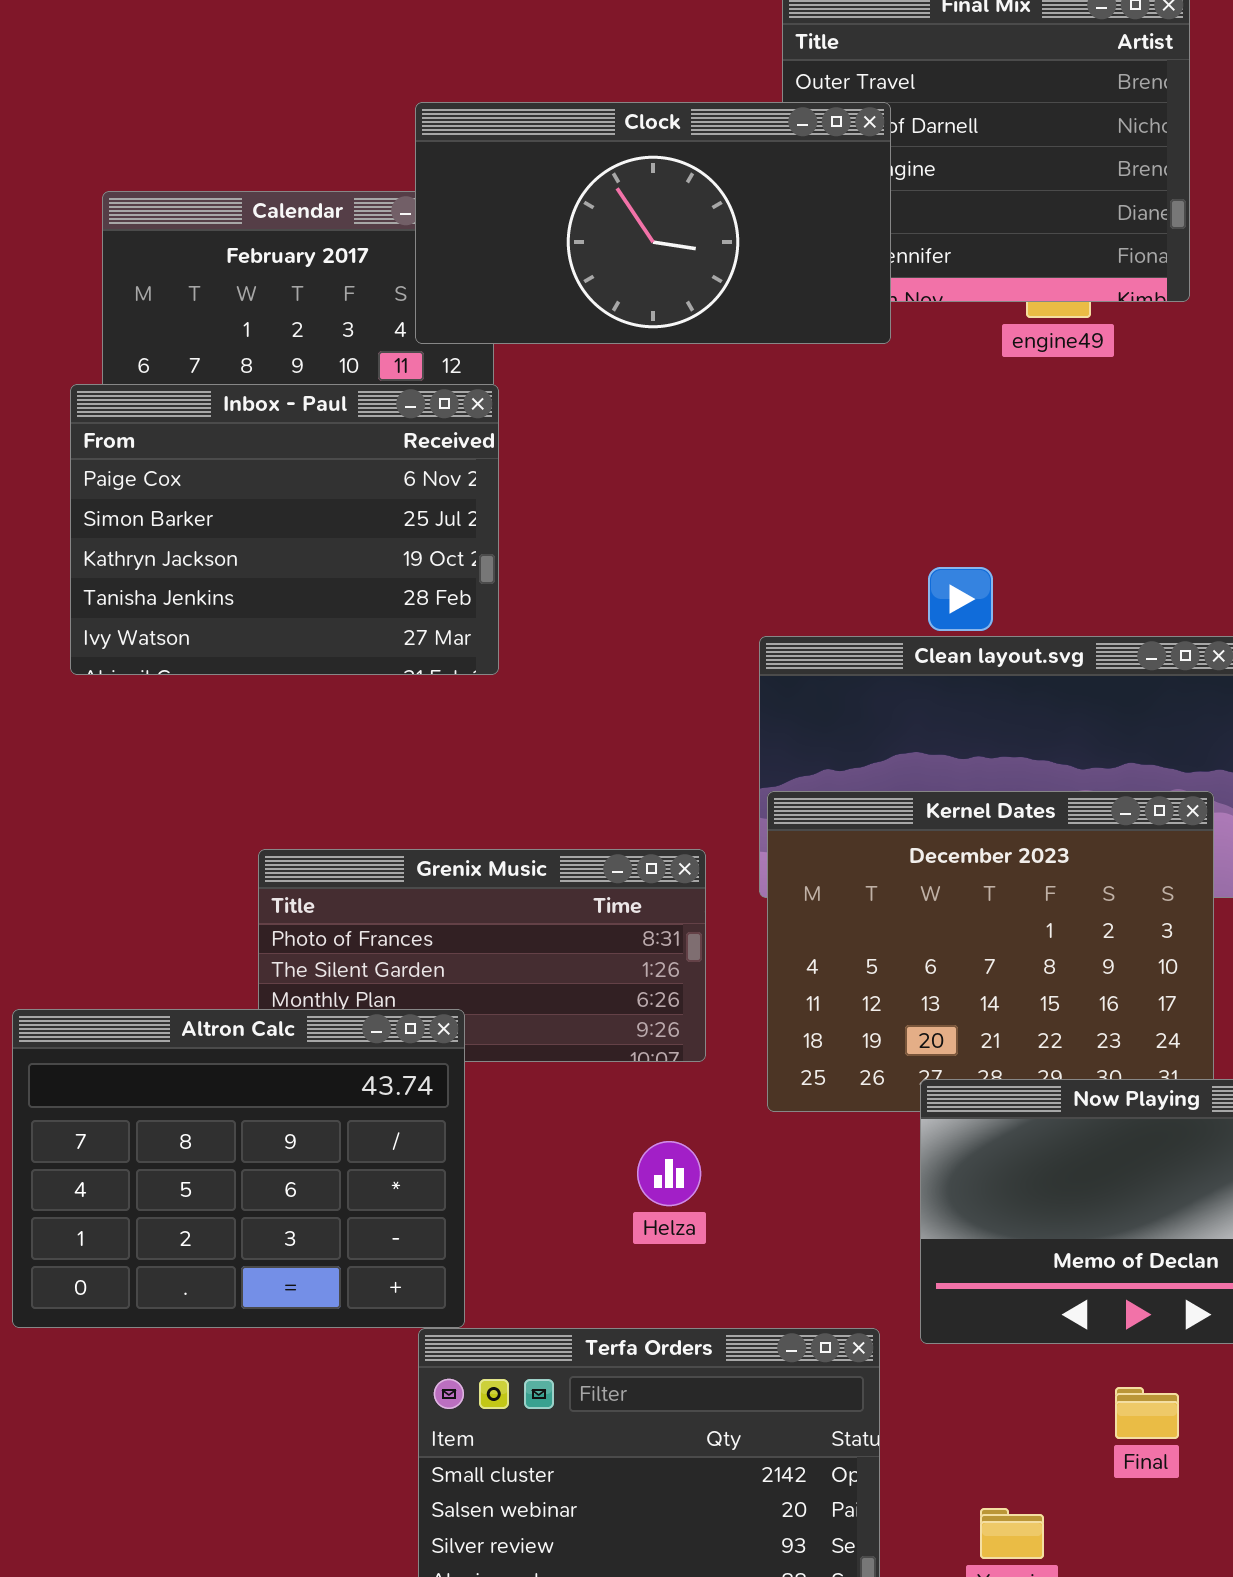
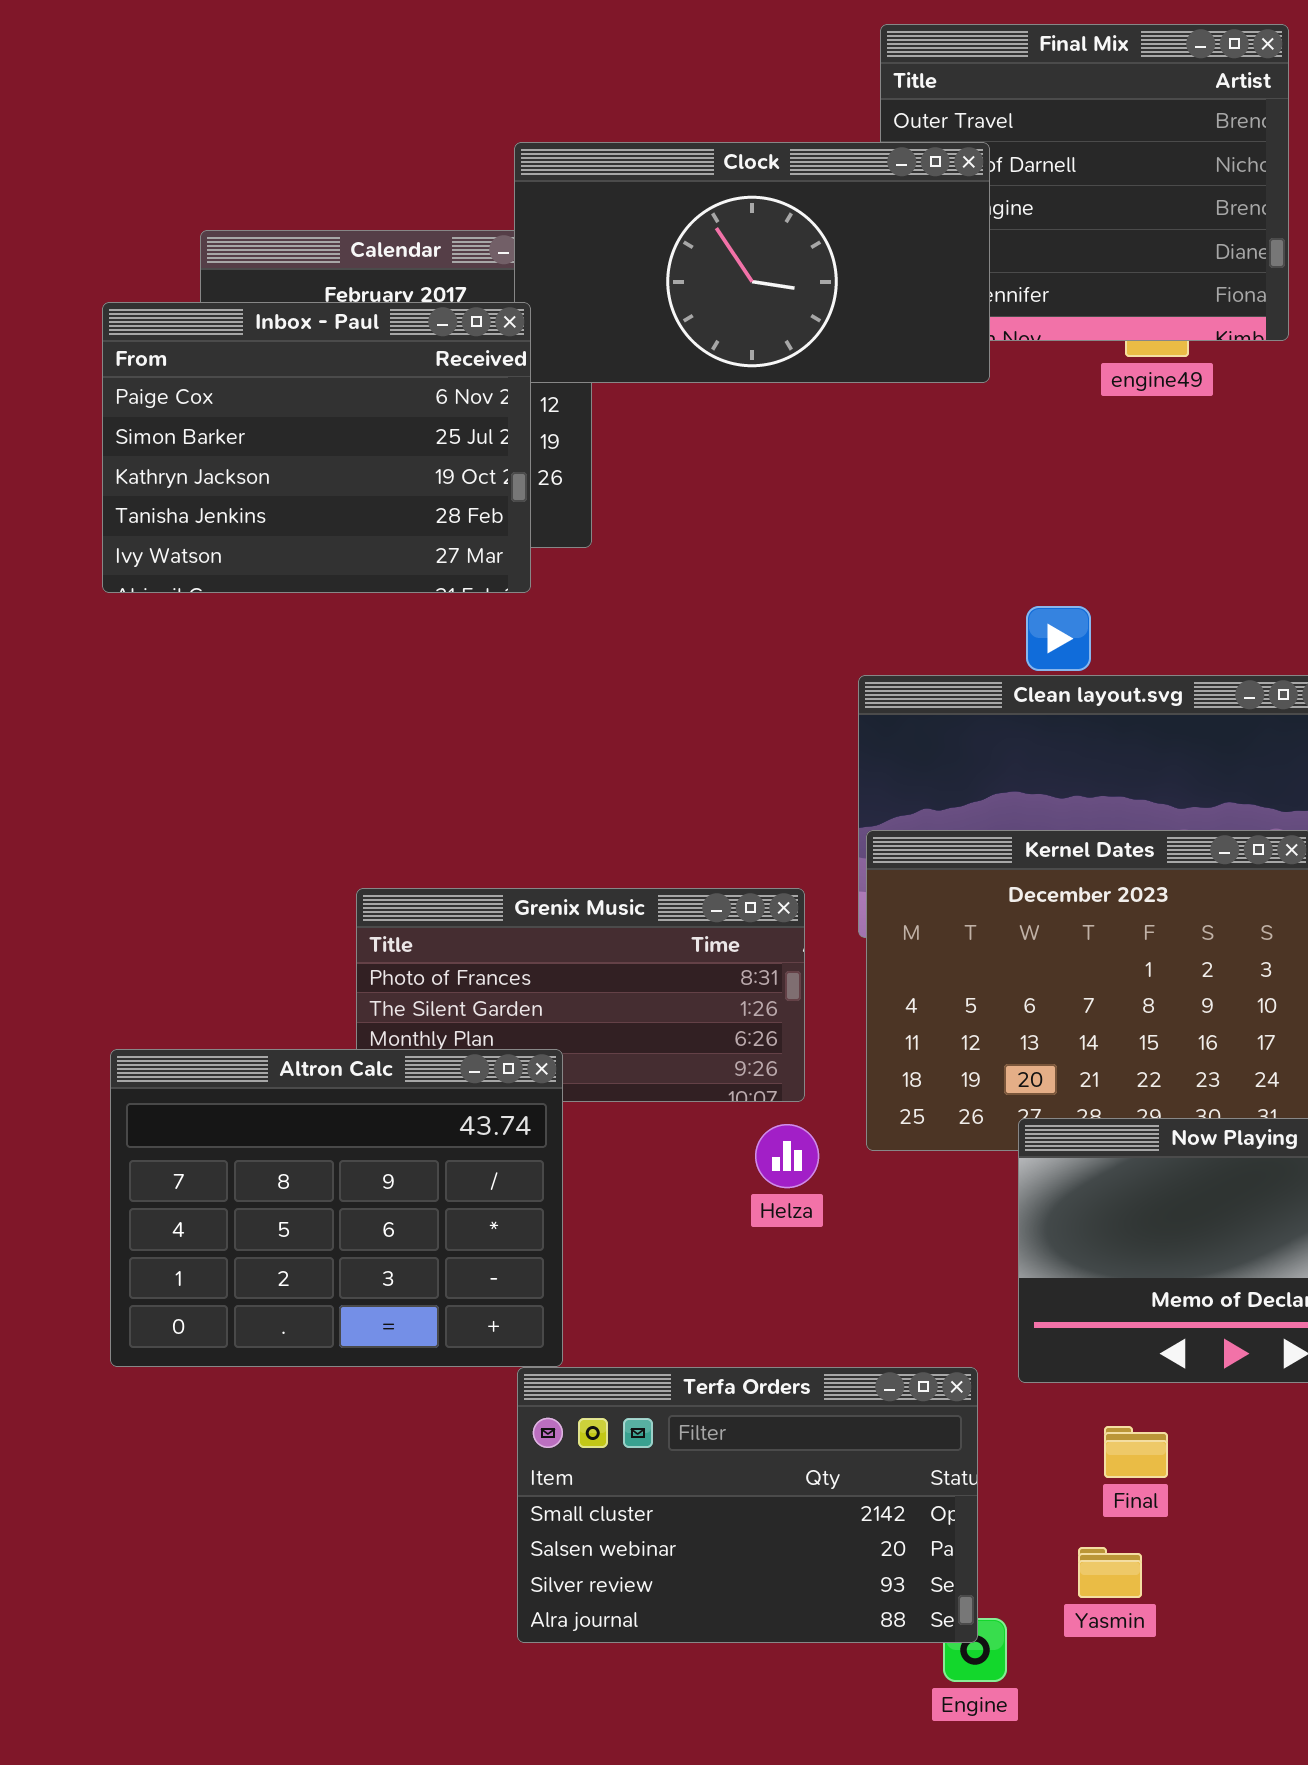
Inbox - Paul: [70,384,499,675] -> [102,302,531,593], moved
Helza: [637,1141,701,1206] -> [755,1124,819,1188], moved
Final: [1115,1387,1179,1439] -> [1104,1426,1168,1478], moved

